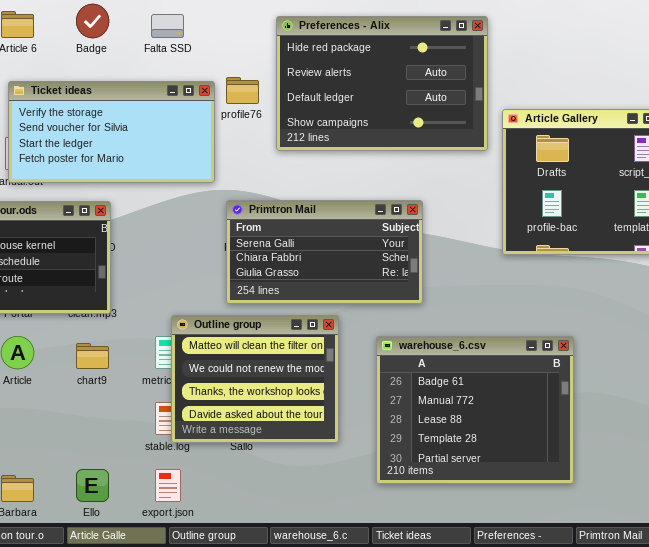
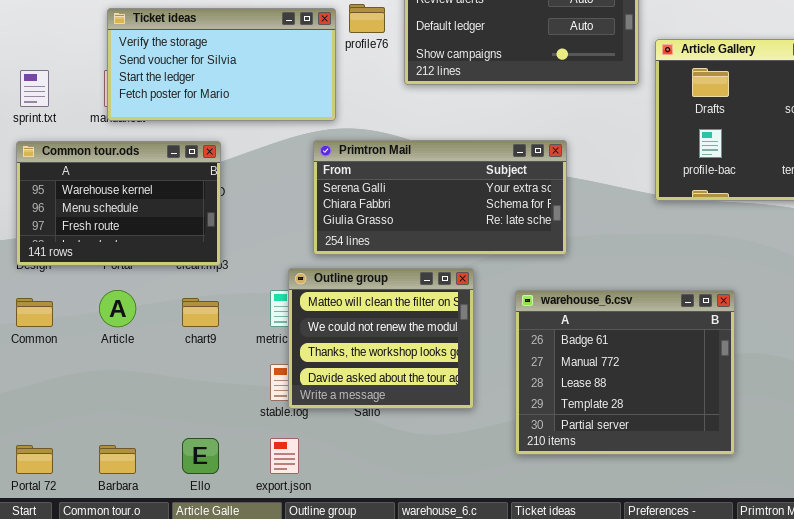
Primtron Mail: [226,200,423,304] -> [313,140,567,255], resized

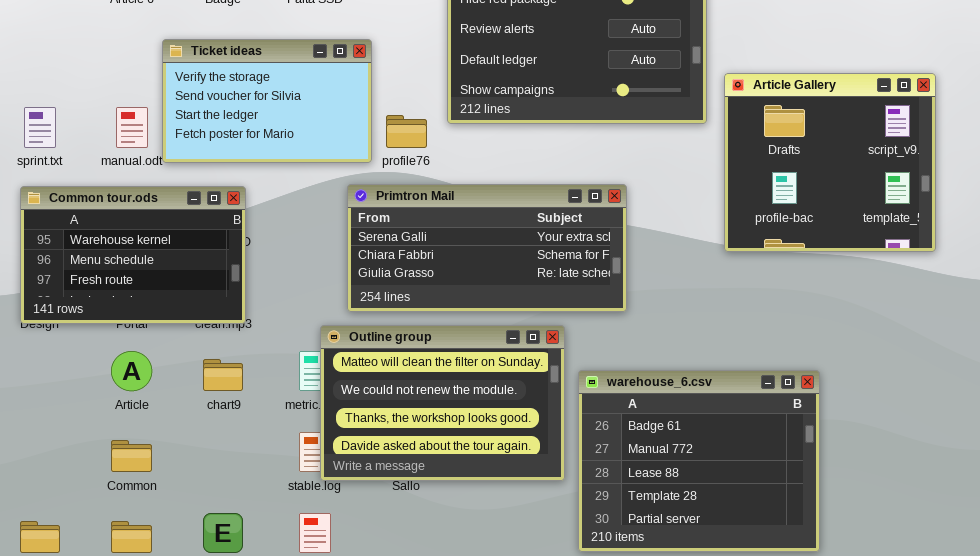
profile76: [349,4,385,33] -> [386,115,427,148], moved
Ticket ideas: [107,8,336,121] -> [162,39,372,163], resized
Outline group: [288,268,474,409] -> [320,325,565,481], resized
warehouse_6.csv: [515,290,735,455] -> [578,370,820,552], moved
Common: [16,298,53,327] -> [111,440,152,472], moved

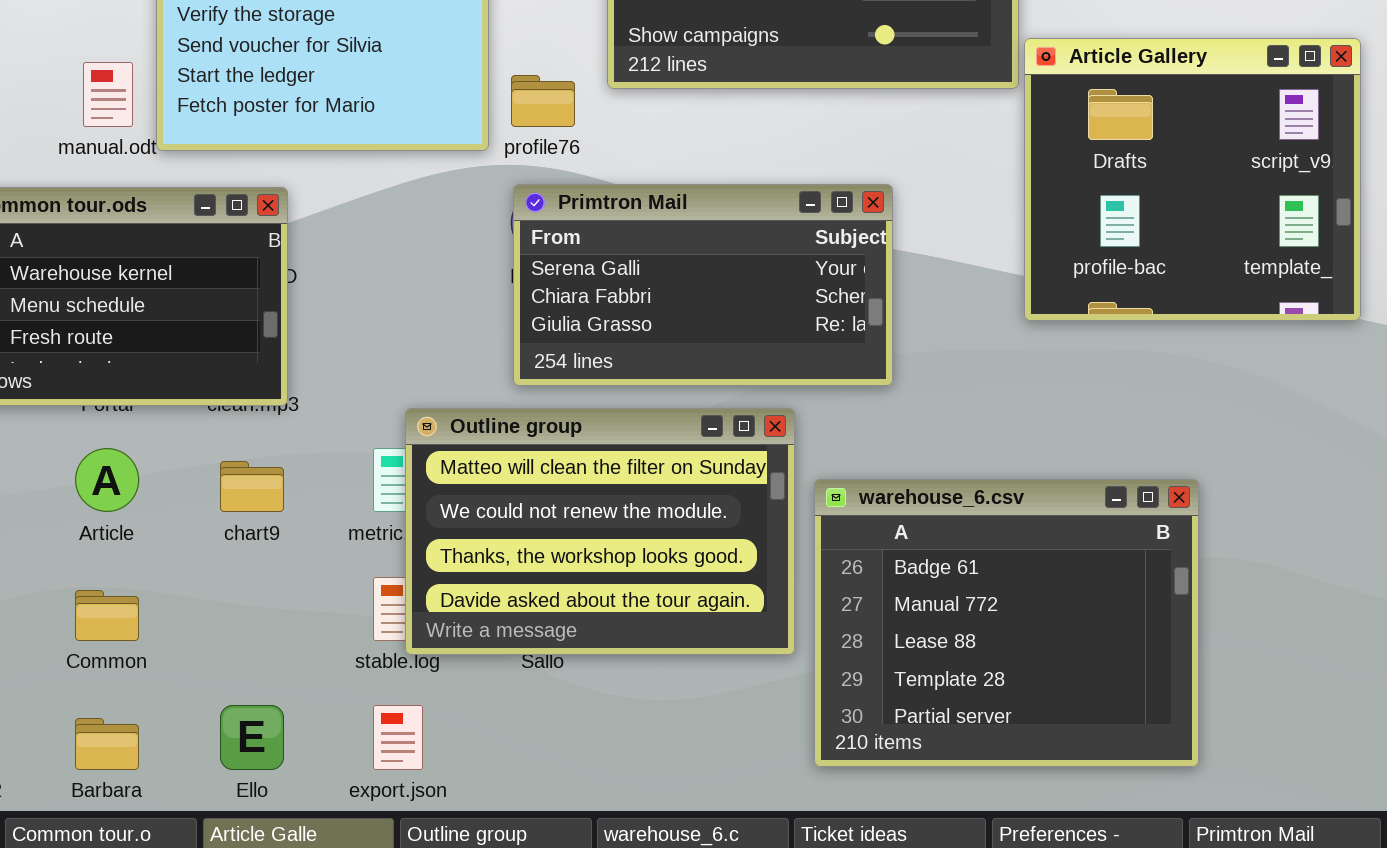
Article Gallery: [724,73,936,252] -> [1024,38,1361,321], moved
Primtron Mail: [347,184,627,312] -> [513,184,893,386], resized

